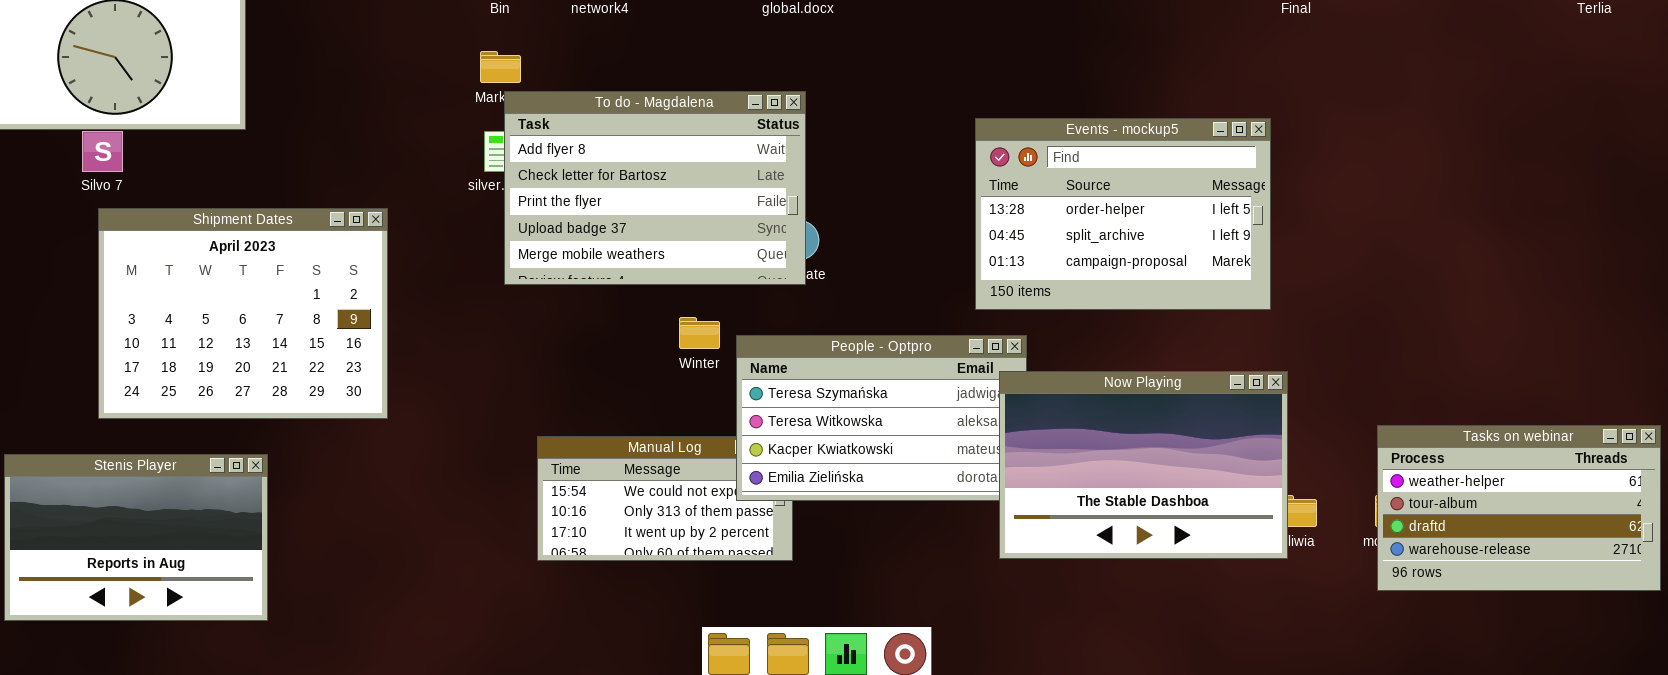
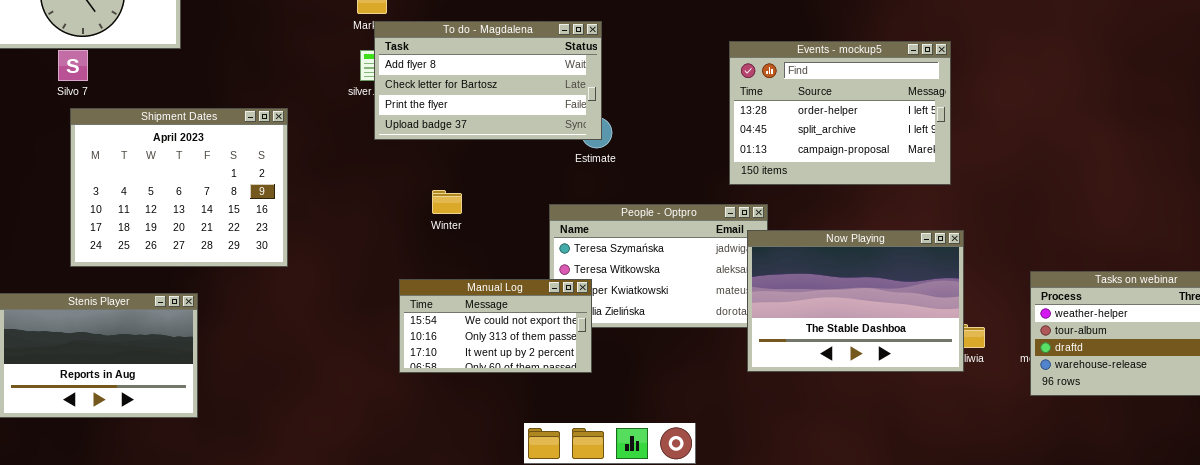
To do - Magdalena: [504,91,806,285] -> [374,21,602,140], resized
Winter: [679,317,720,349] -> [432,190,462,214], moved
Manual Log: [537,436,793,561] -> [399,279,592,373], raised

